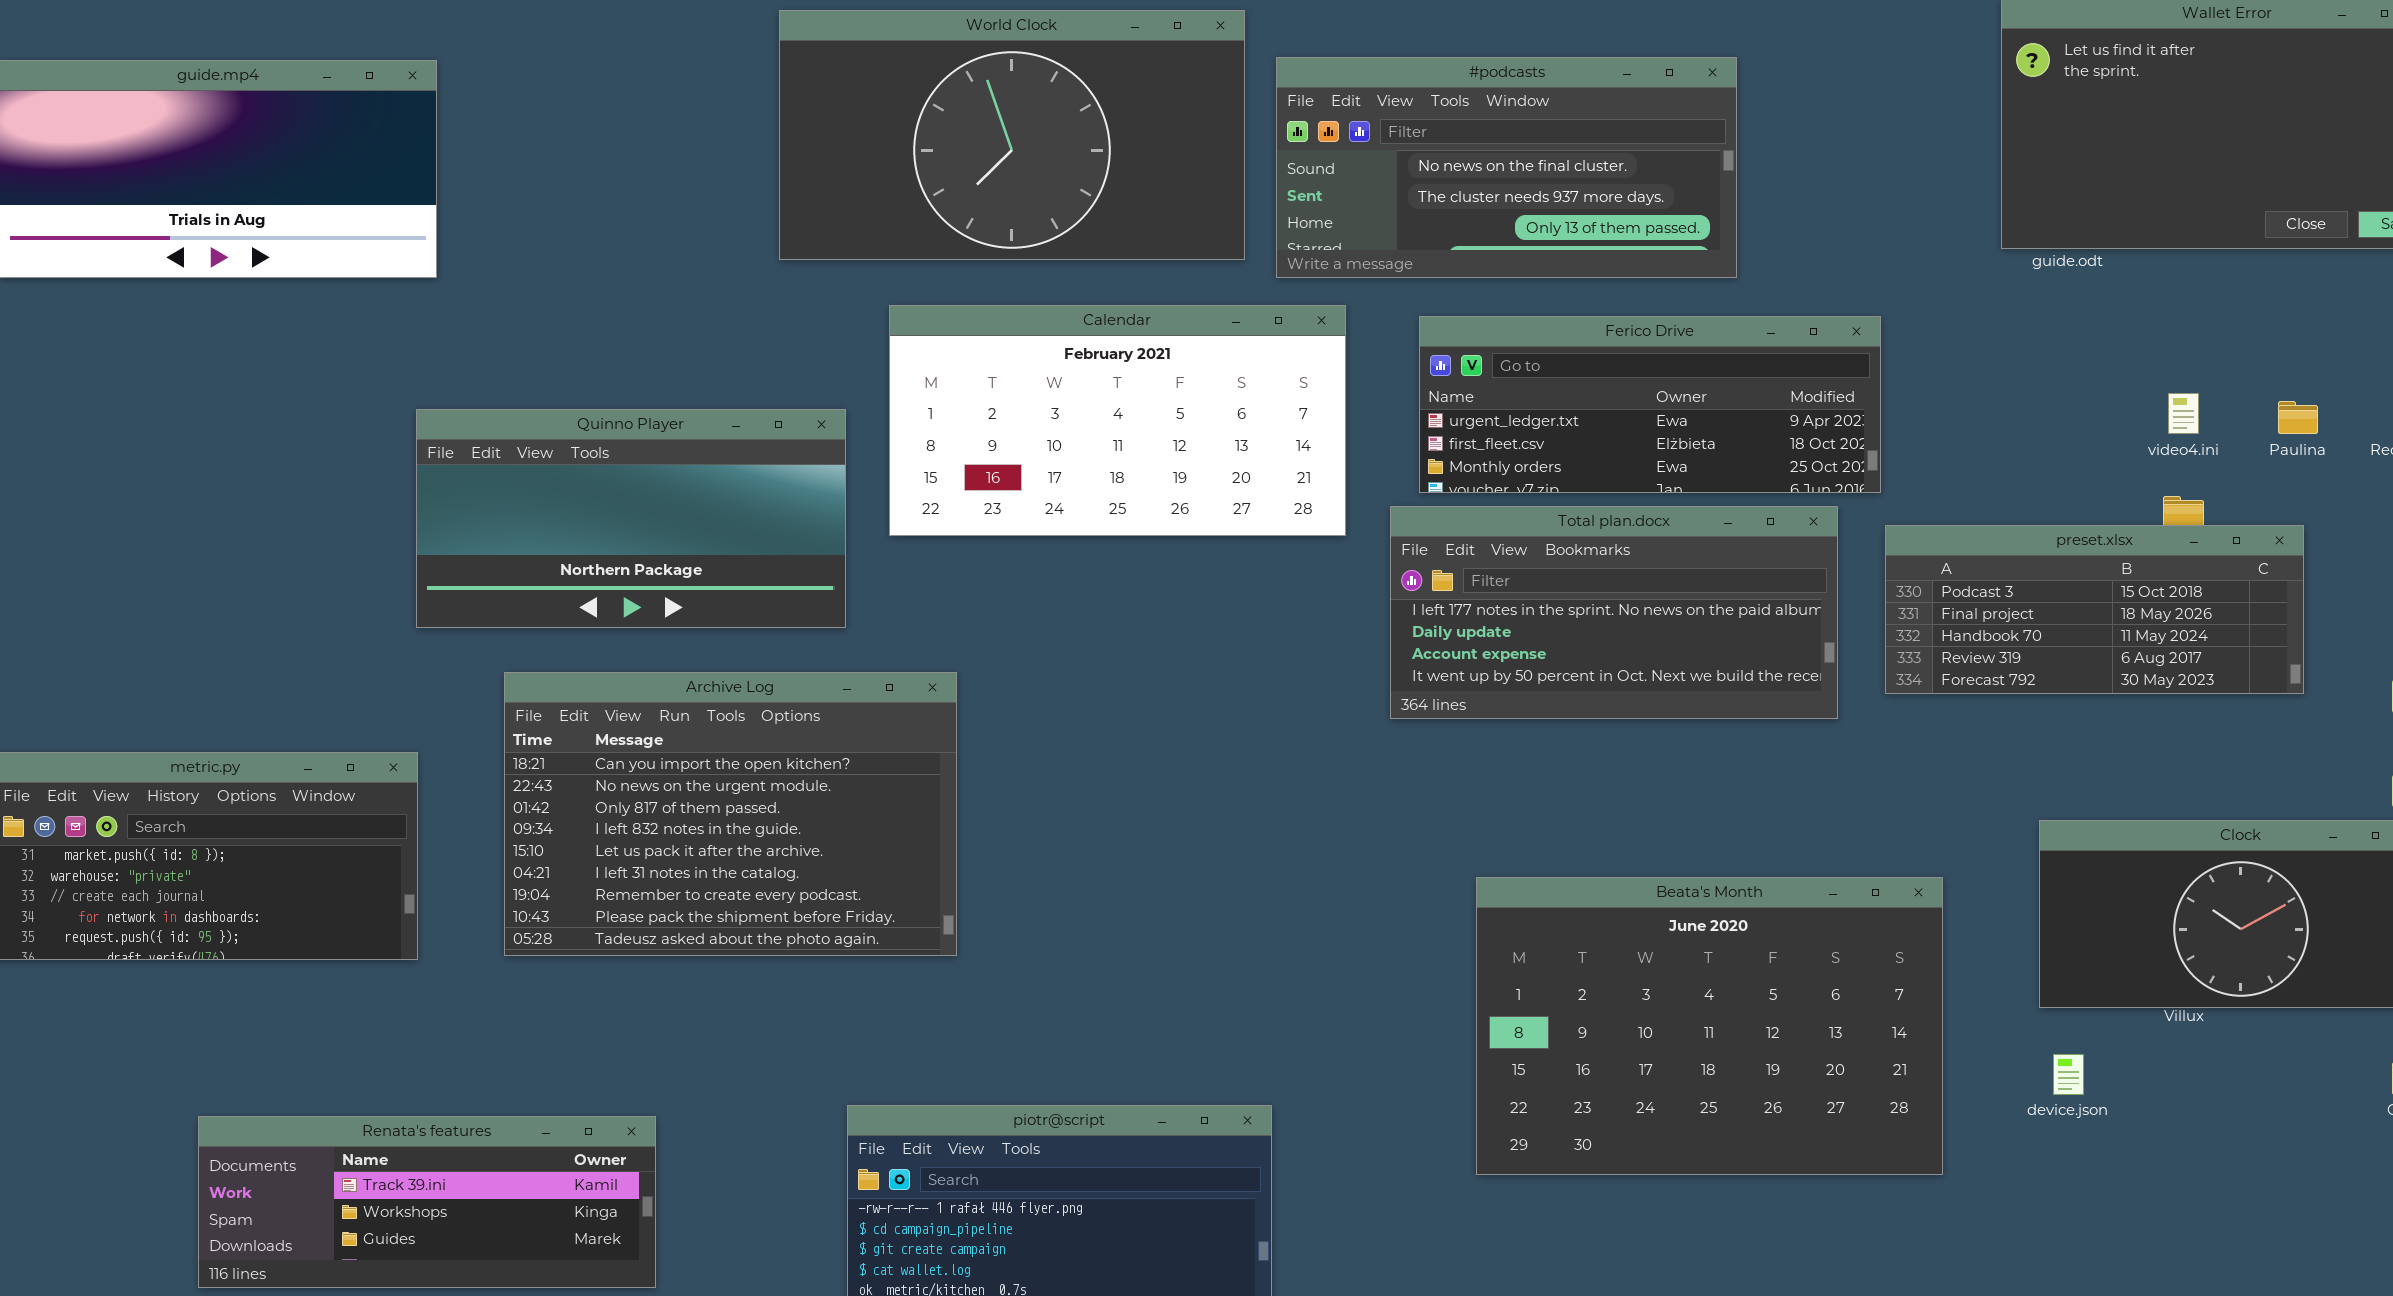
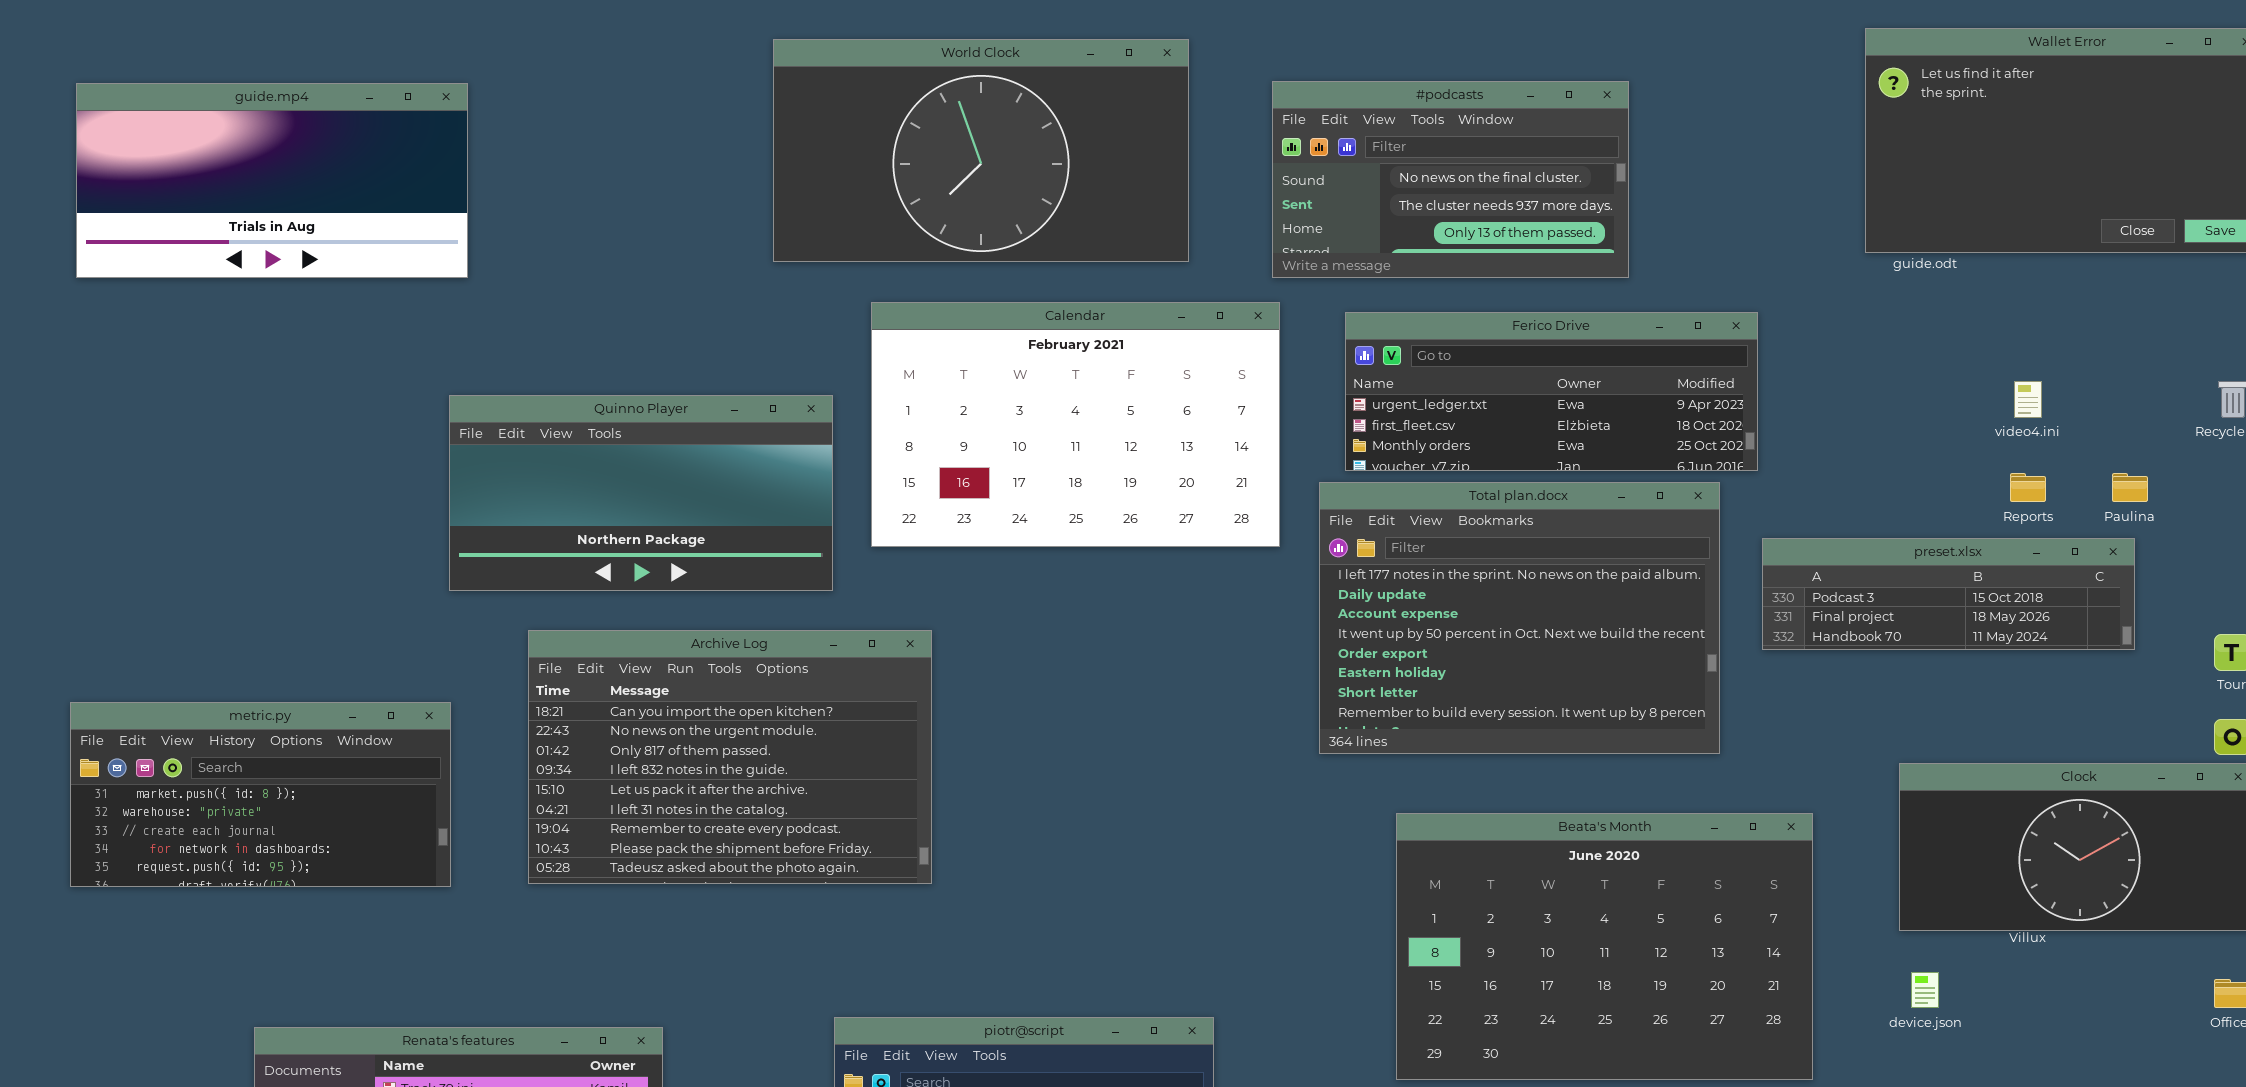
#podcasts: [1276,57,1737,278] -> [1272,81,1629,278], resized
Calendar: [889,305,1346,536] -> [871,302,1280,547], resized
Paulina: [2278,401,2318,434] -> [2112,473,2148,502], moved
Total plan.docx: [1390,506,1838,719] -> [1319,482,1720,754], resized
preset.xlsx: [1885,525,2304,694] -> [1762,538,2135,650], resized

